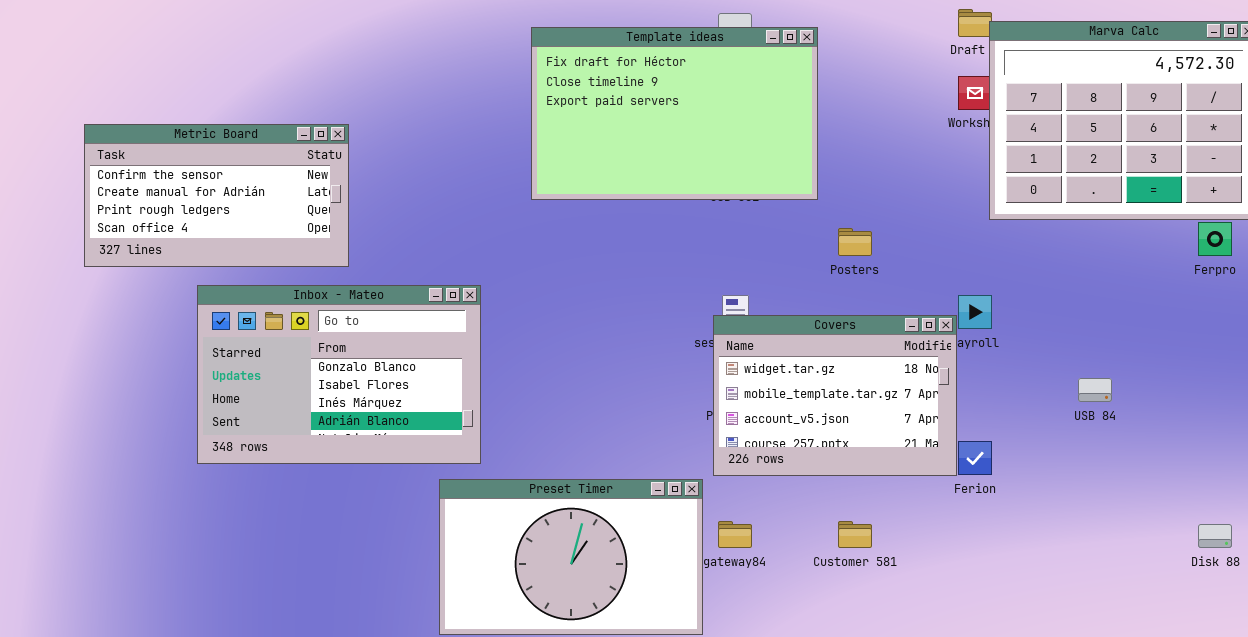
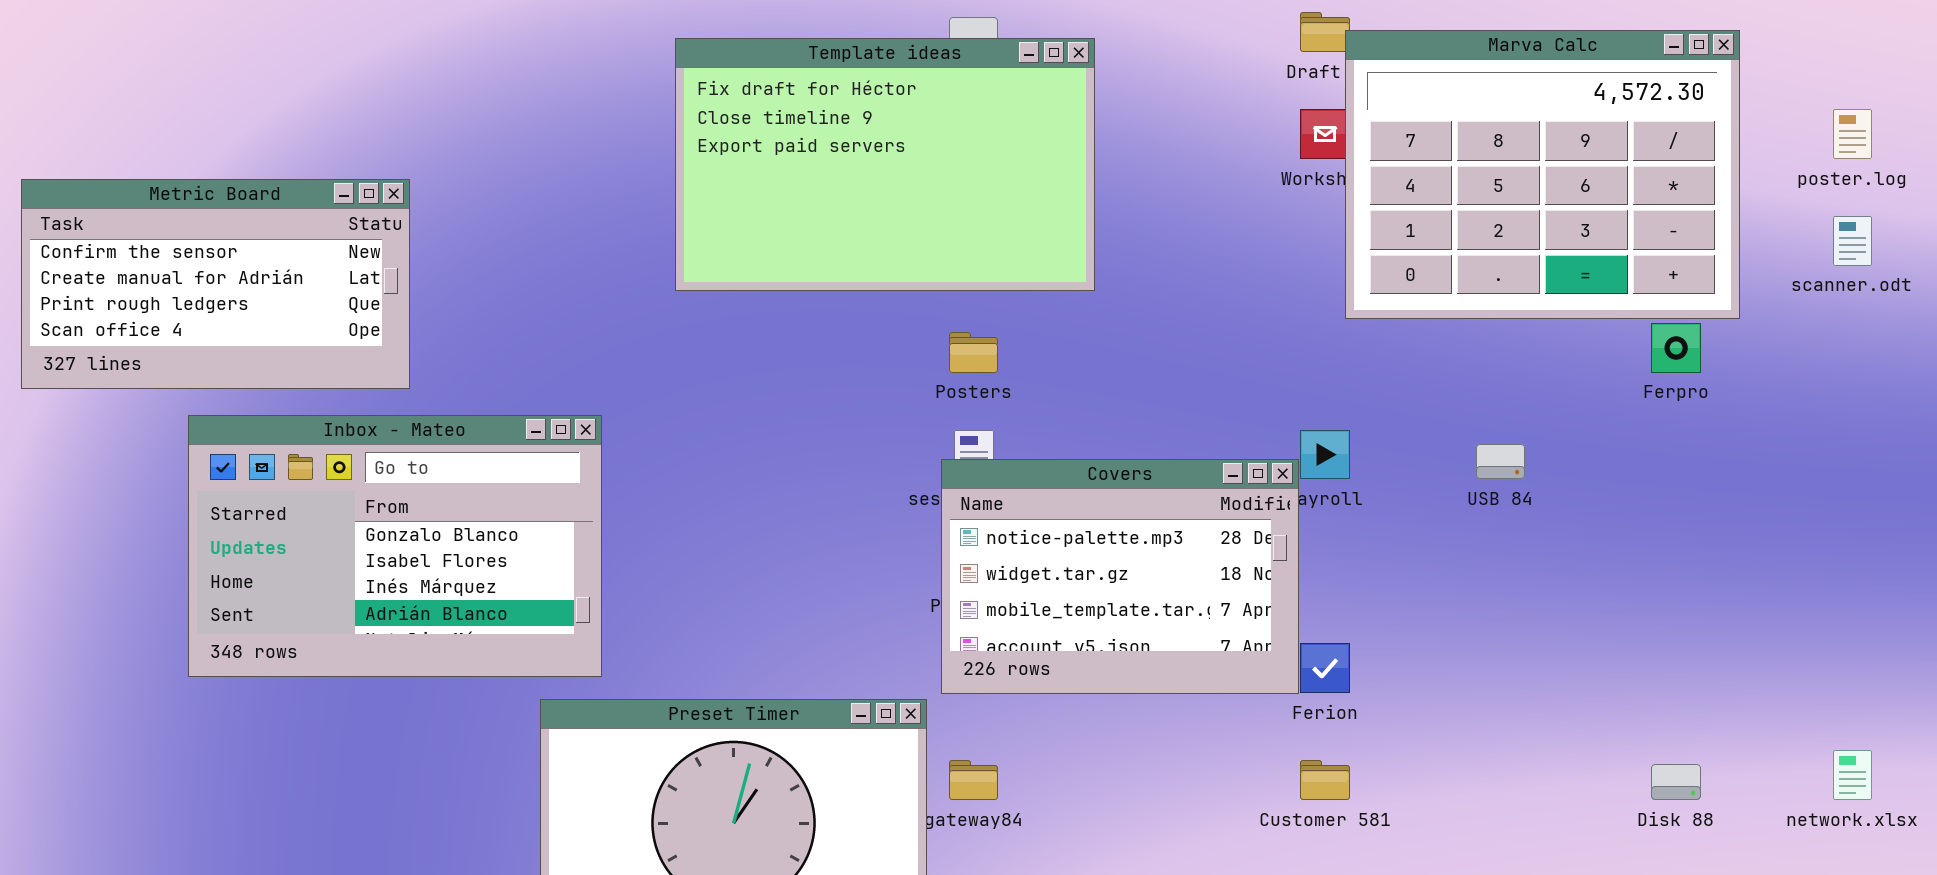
Posters: [838,228,872,256] -> [949,332,998,373], moved
Covers: [713,315,957,476] -> [941,459,1299,694], scrolled up 1 row
USB 84: [1078,378,1112,402] -> [1476,444,1525,479], moved
Customer 581: [838,521,872,548] -> [1300,760,1350,800], moved

